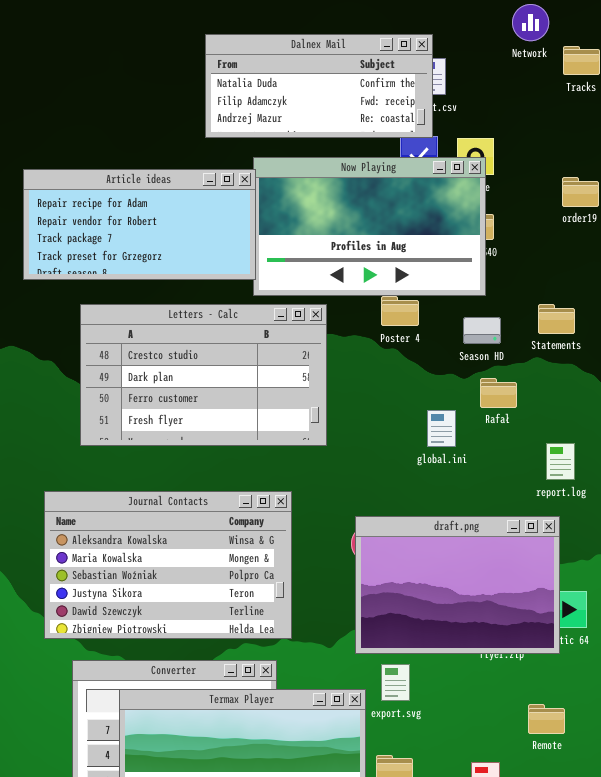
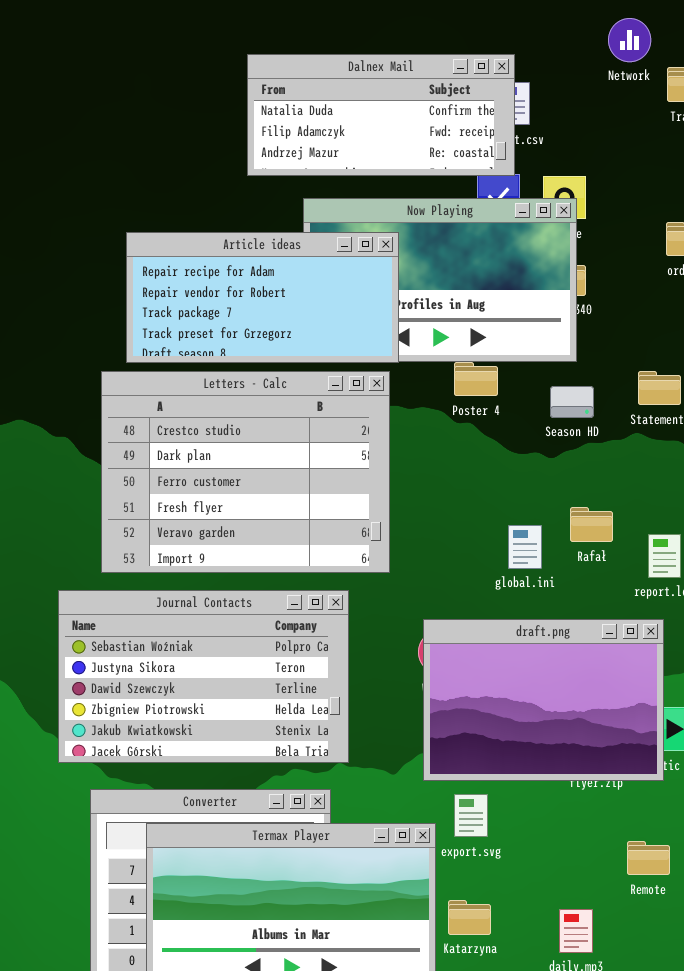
Article ideas: [23,169,256,280] -> [126,232,399,363], moved
Letters - Calc: [80,304,327,446] -> [101,371,390,573], resized
Rafał: [480,378,517,408] -> [570,507,613,542], moved
global.ini: [427,410,456,447] -> [508,525,542,569], moved
Journal Contacts: [44,491,292,639] -> [58,590,349,763], scrolled down 2 rows

